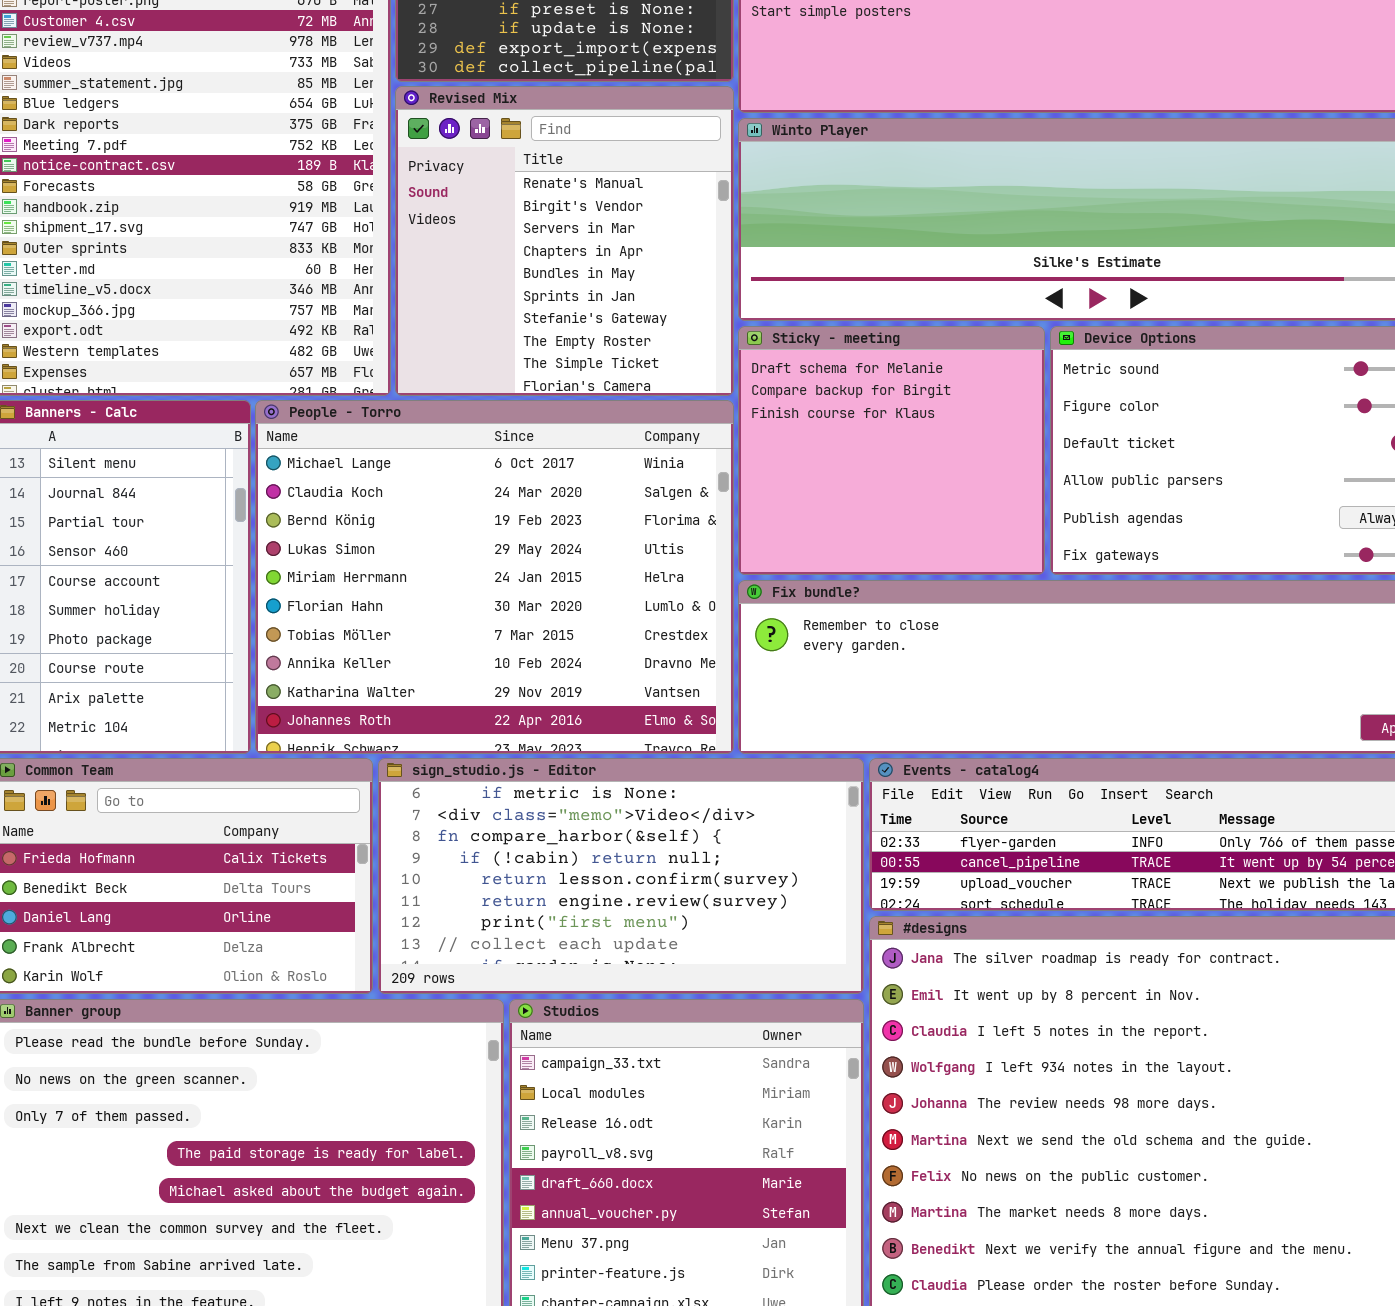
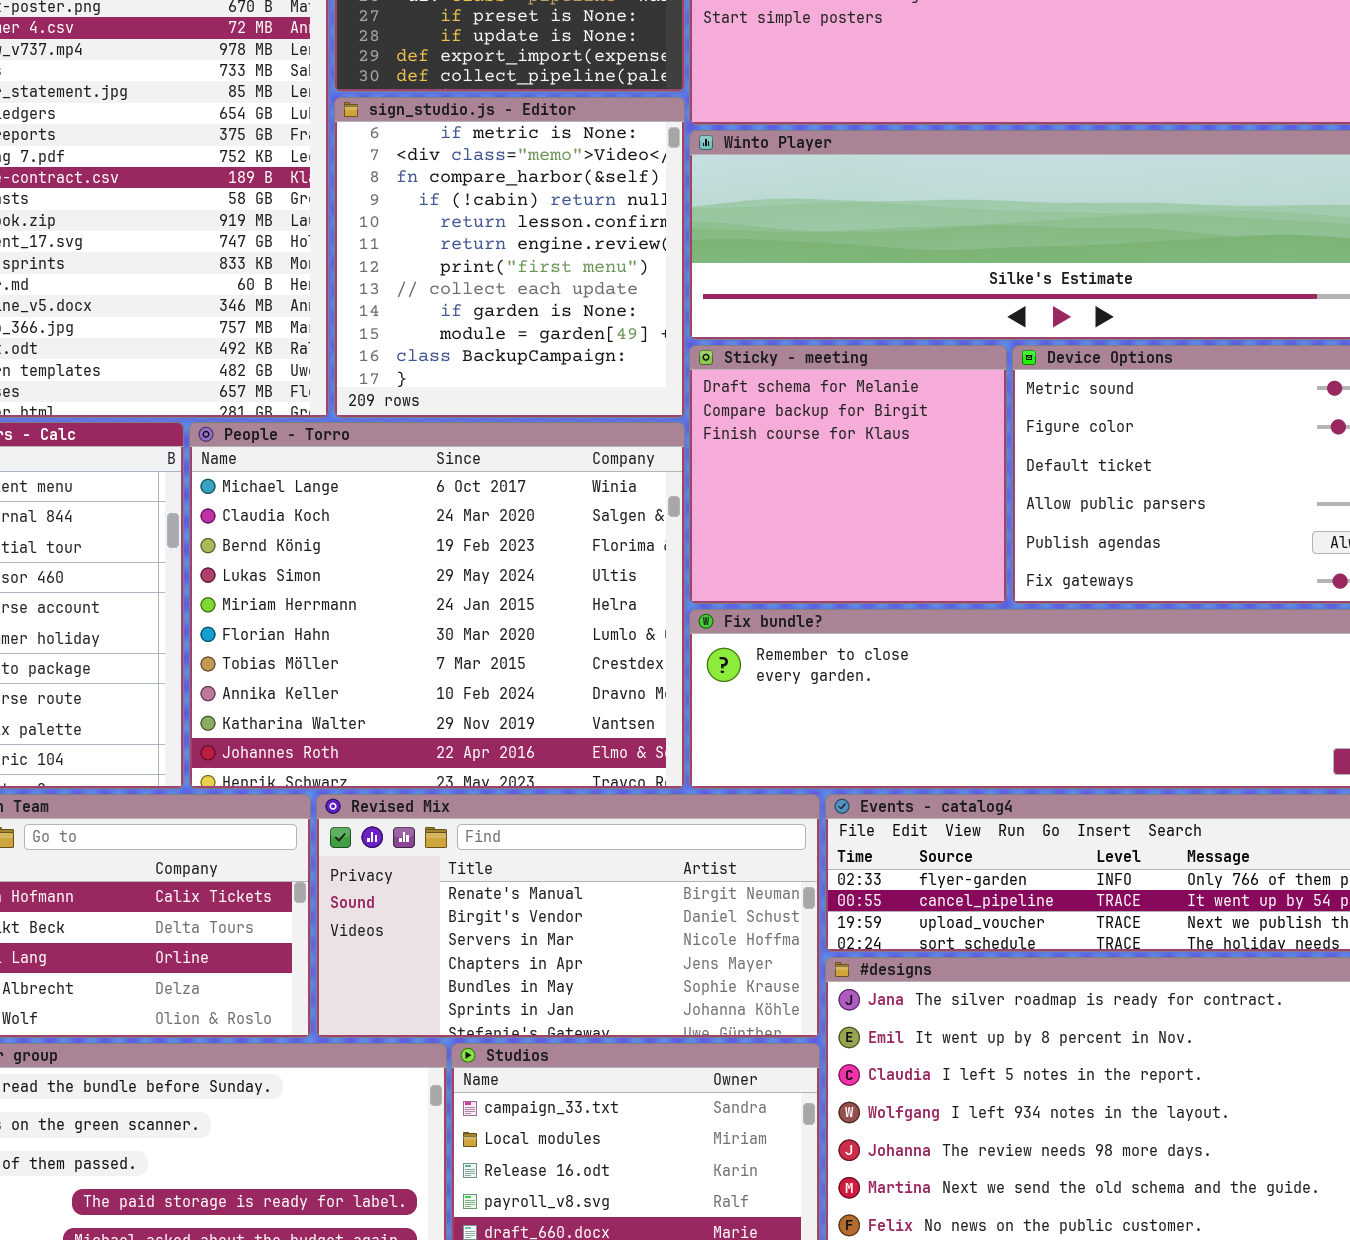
Revised Mix: [395,86,734,396] -> [316,794,820,1038], moved, resized
sign_studio.js - Editor: [378,758,864,994] -> [334,97,685,418], moved, resized

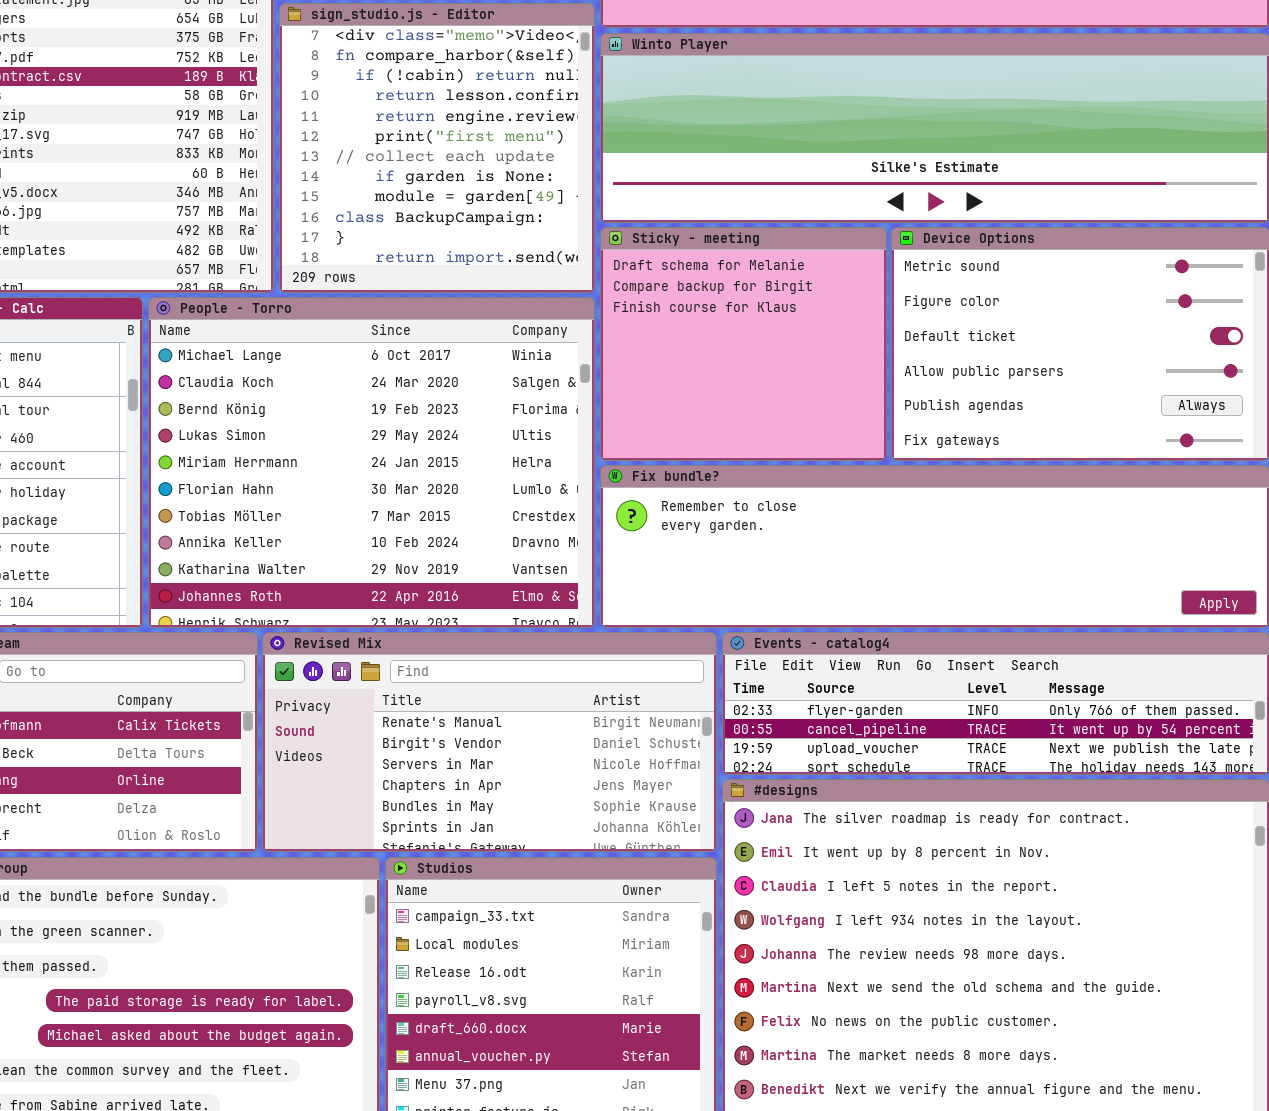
sign_studio.js - Editor: [334,97,685,418] -> [279,3,595,293], scrolled down 1 row

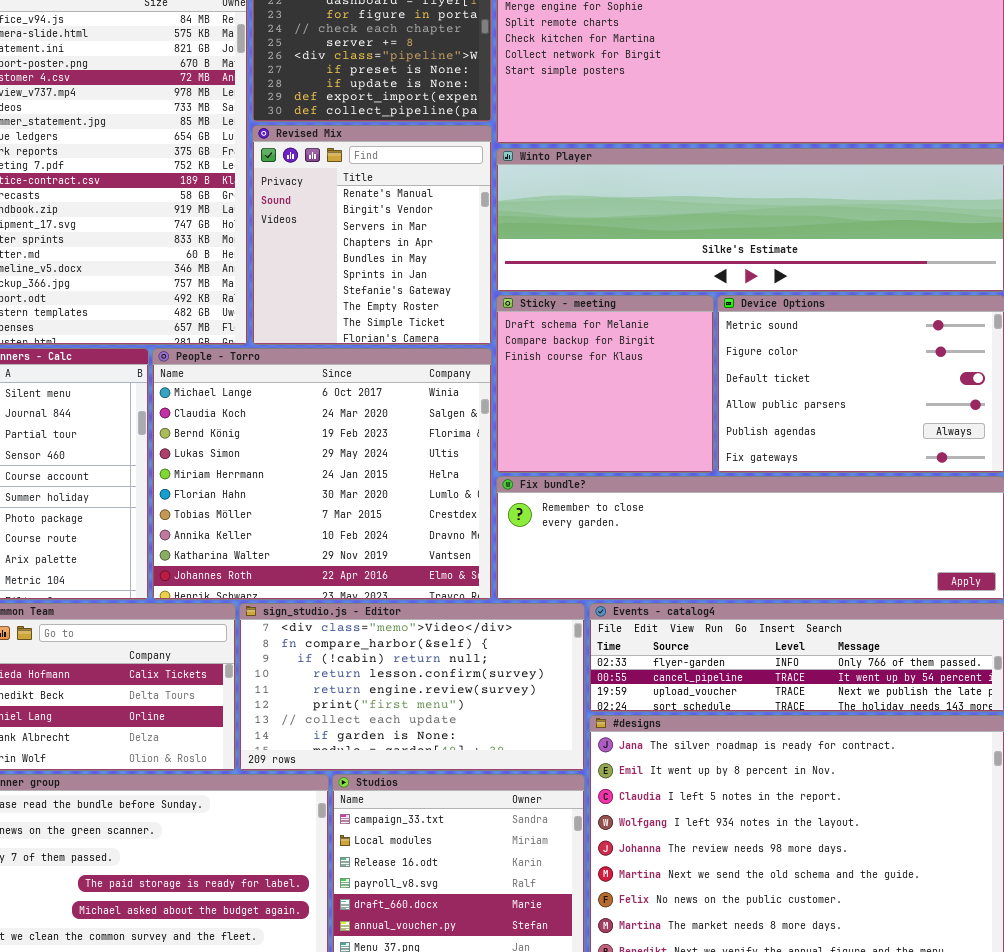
sign_studio.js - Editor: [279,3,595,293] -> [239,603,585,771], moved, resized
Revised Mix: [262,632,717,852] -> [252,125,492,345], moved, resized

